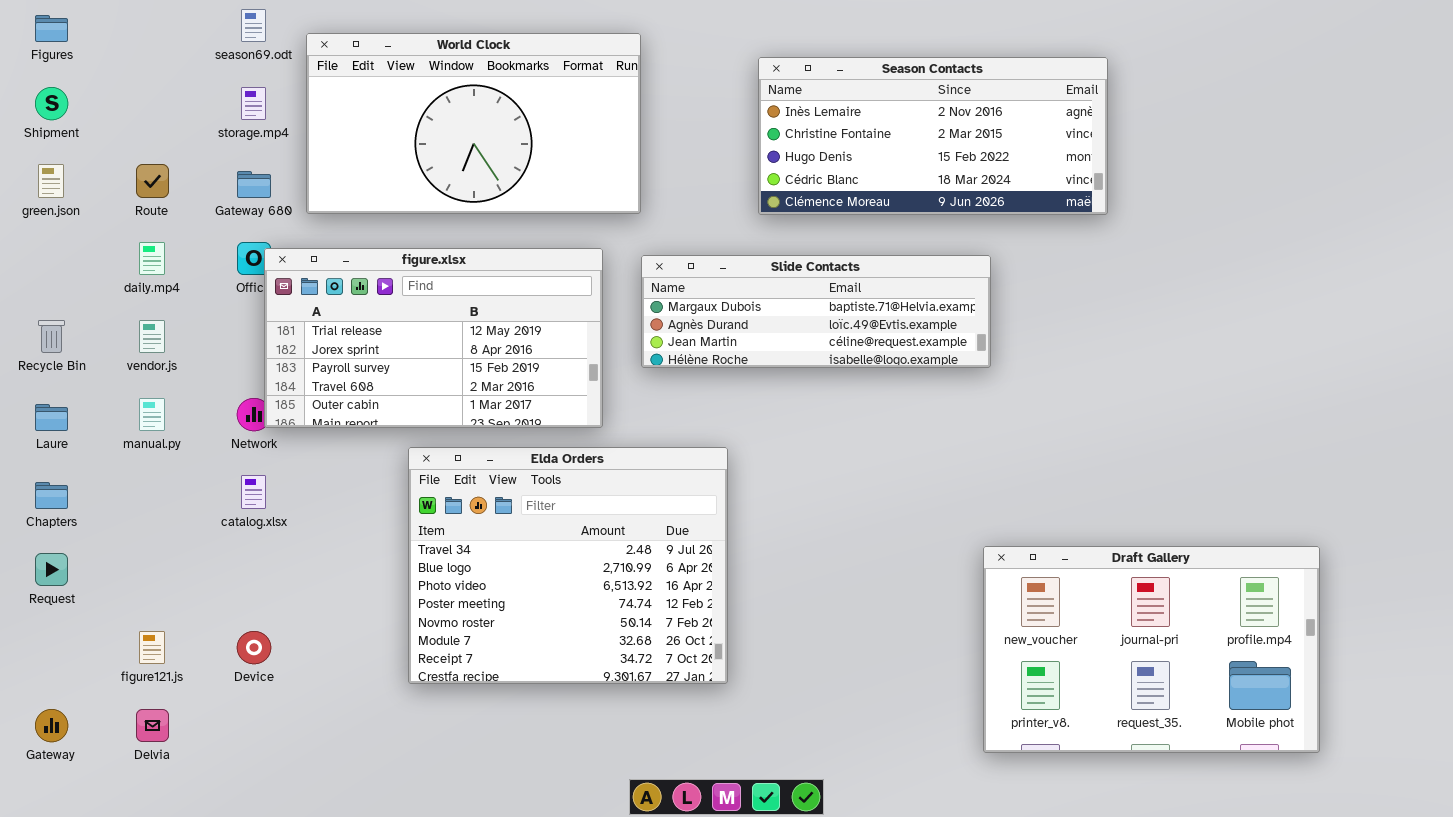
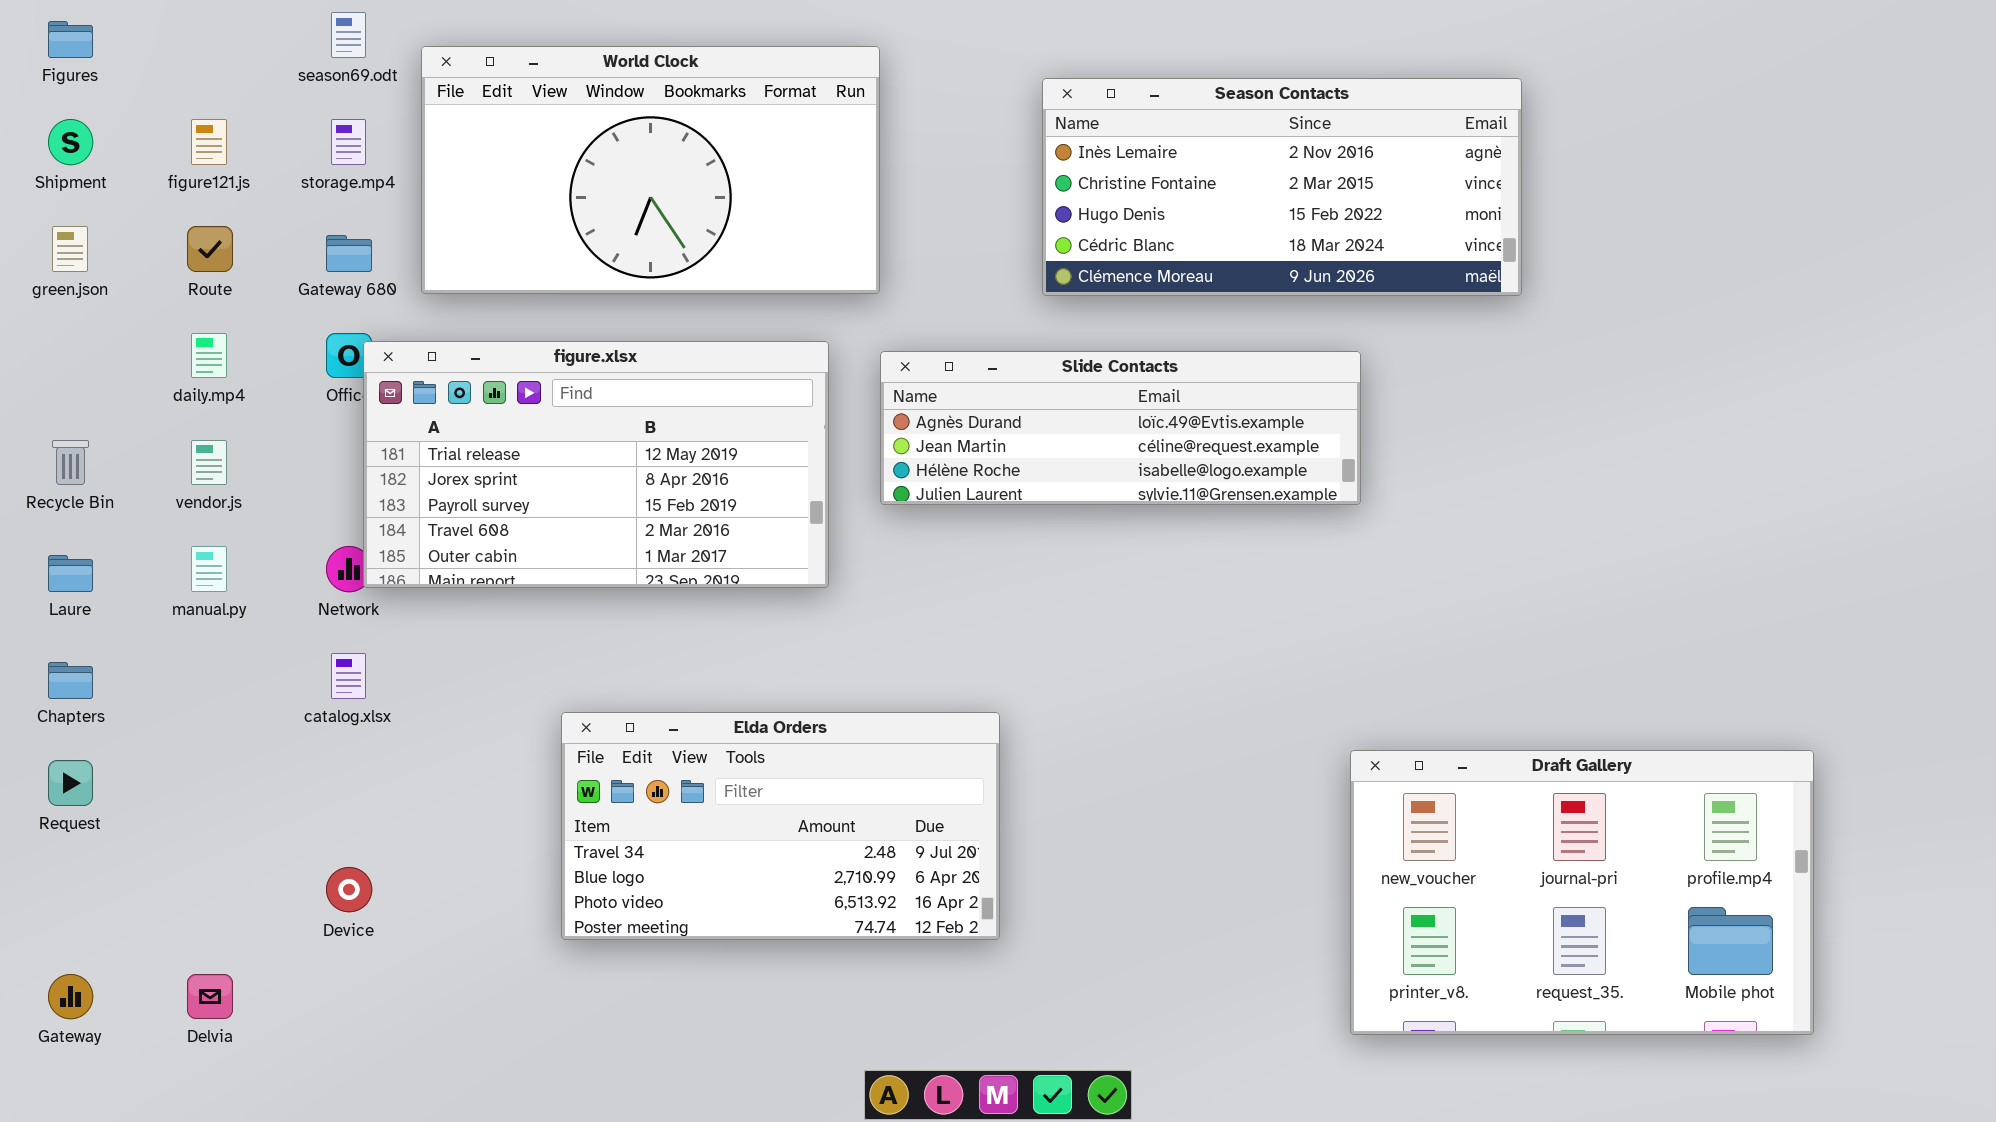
Slide Contacts: [641,255,991,368] -> [880,351,1361,505], scrolled down 1 row
Elda Orders: [408,447,728,684] -> [561,712,1000,940], resized
figure121.js: [139,631,165,664] -> [191,119,227,165], moved

